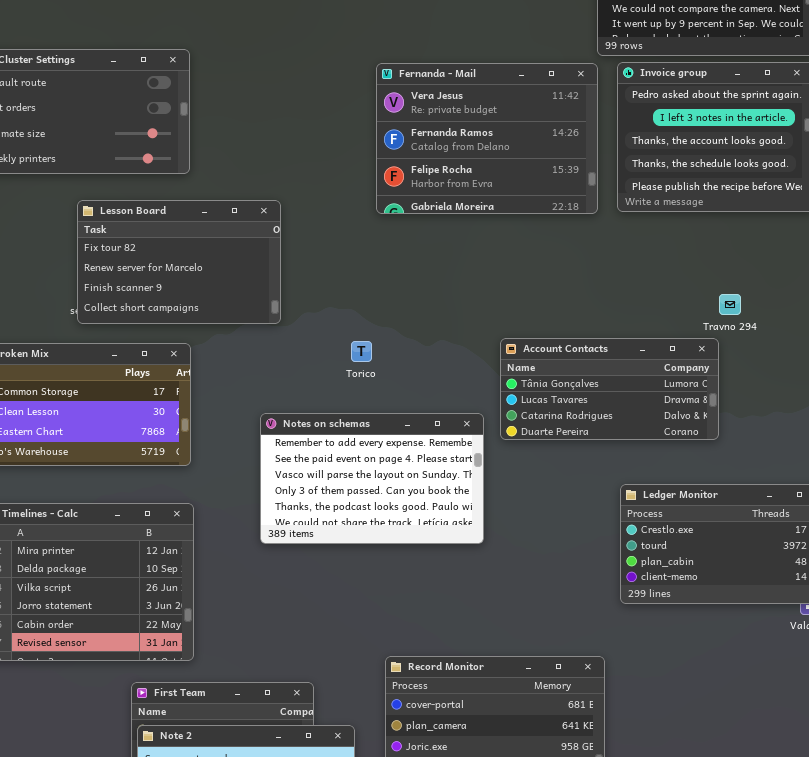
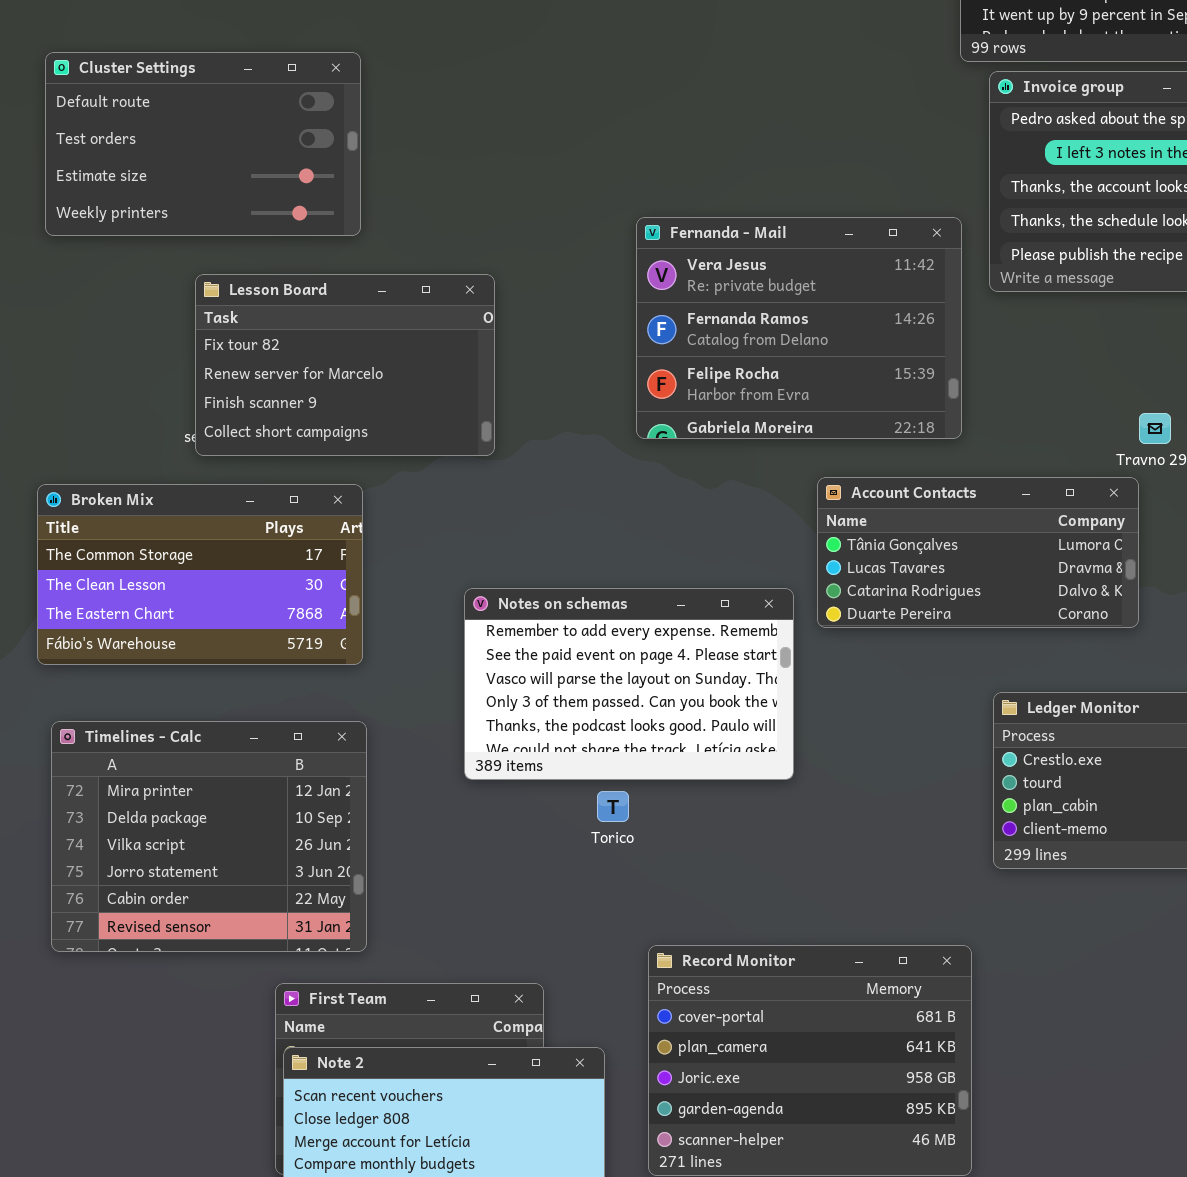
Fernanda - Mail: [376,63,598,214] -> [636,217,962,439], moved
Torico: [351,341,372,362] -> [597,791,629,822], moved

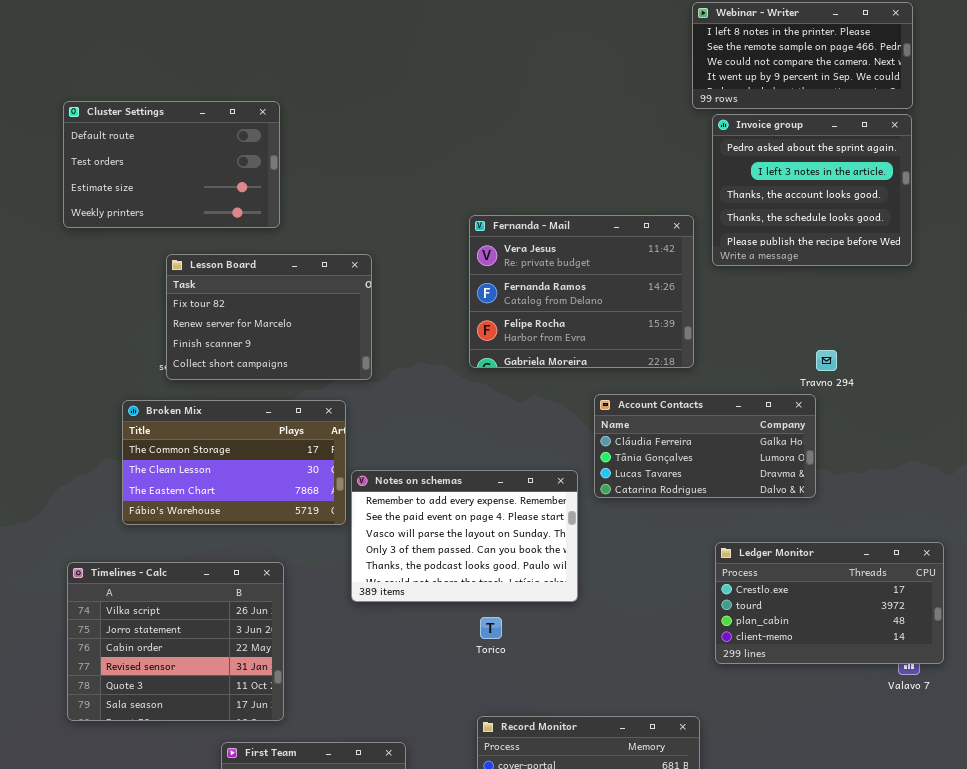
Account Contacts: [817,477,1139,628] -> [594,394,816,498], scrolled up 1 row
Broken Mix: [37,484,363,665] -> [122,400,346,525], moved
Timelines - Calc: [51,721,367,952] -> [67,562,284,721], scrolled down 2 rows
Torico: [597,791,629,822] -> [480,617,502,639], moved

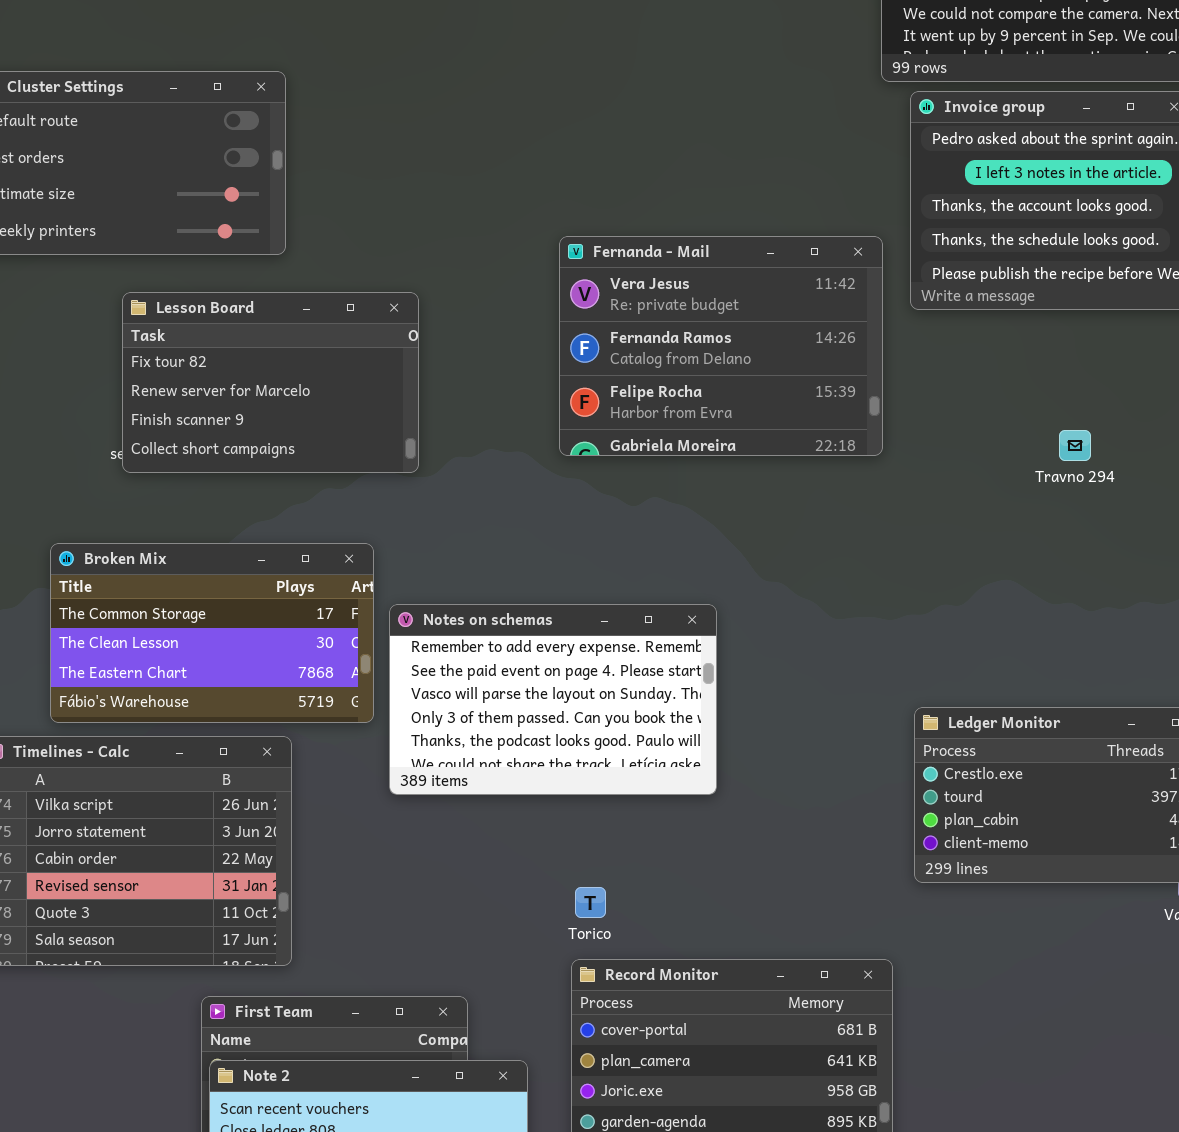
Account Contacts: [594,394,816,498] -> none, closed
Broken Mix: [122,400,346,525] -> [50,543,374,723], moved
Torico: [480,617,502,639] -> [575,887,606,918], moved

